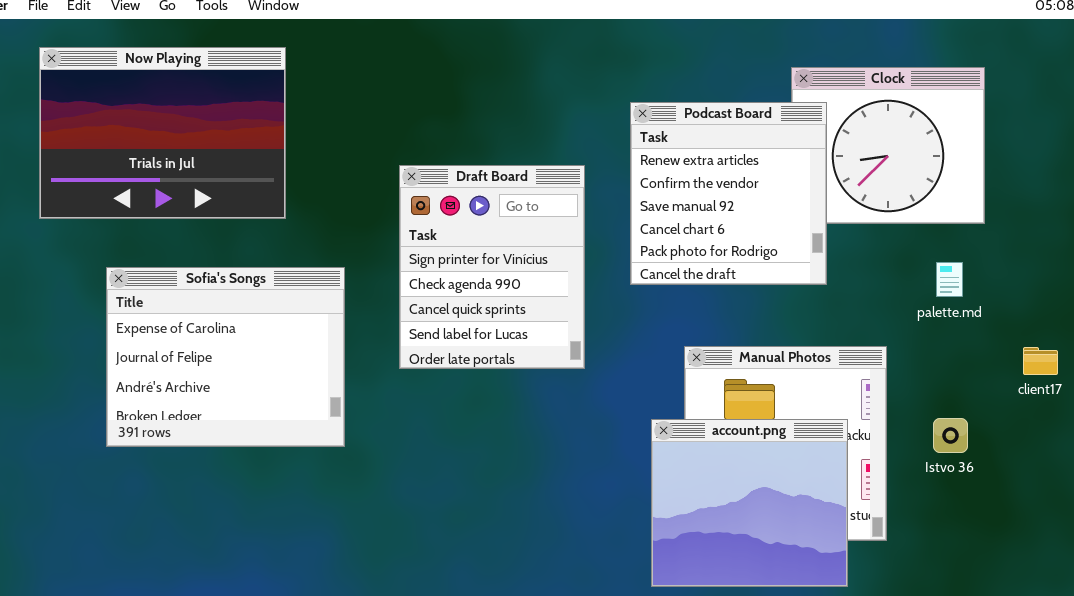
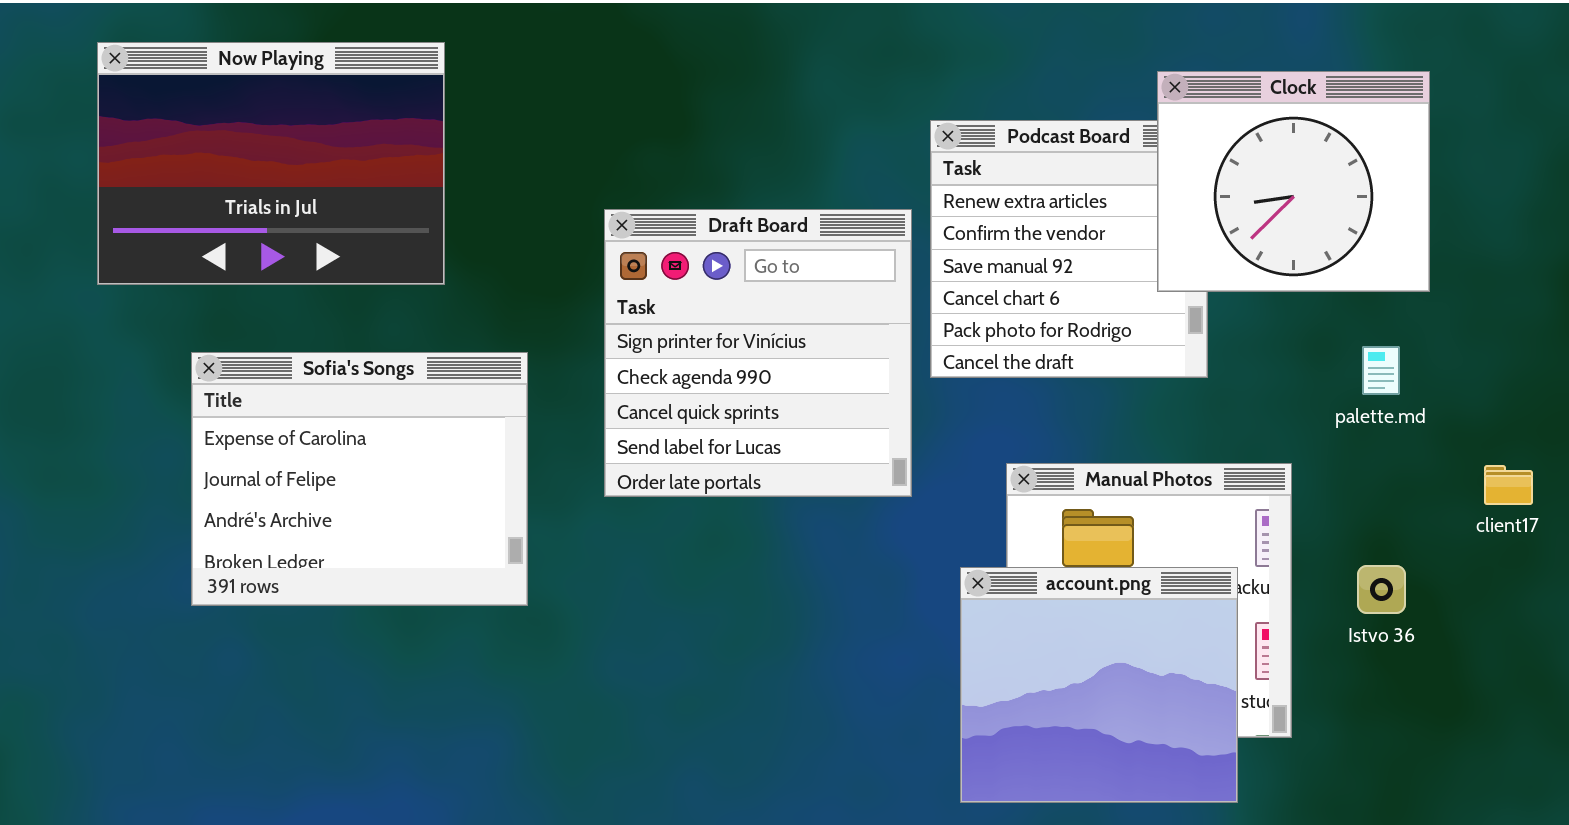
Clock: [791,67,985,224] -> [1157,71,1430,292], raised
Draft Board: [399,165,585,369] -> [604,209,912,497], resized

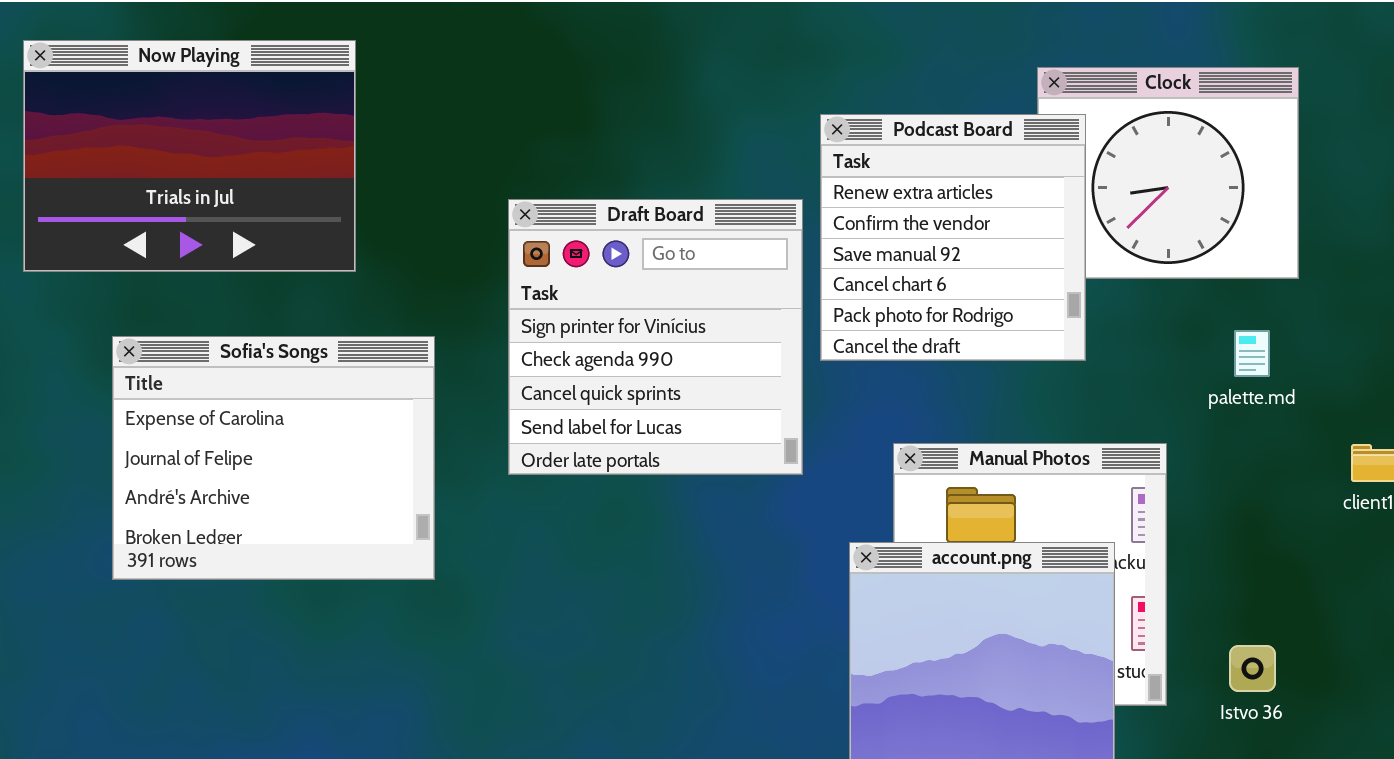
Podcast Board: [930,120,1208,378] -> [820,114,1086,361], raised
Istvo 36: [1357,565,1406,614] -> [1229,645,1276,692], moved

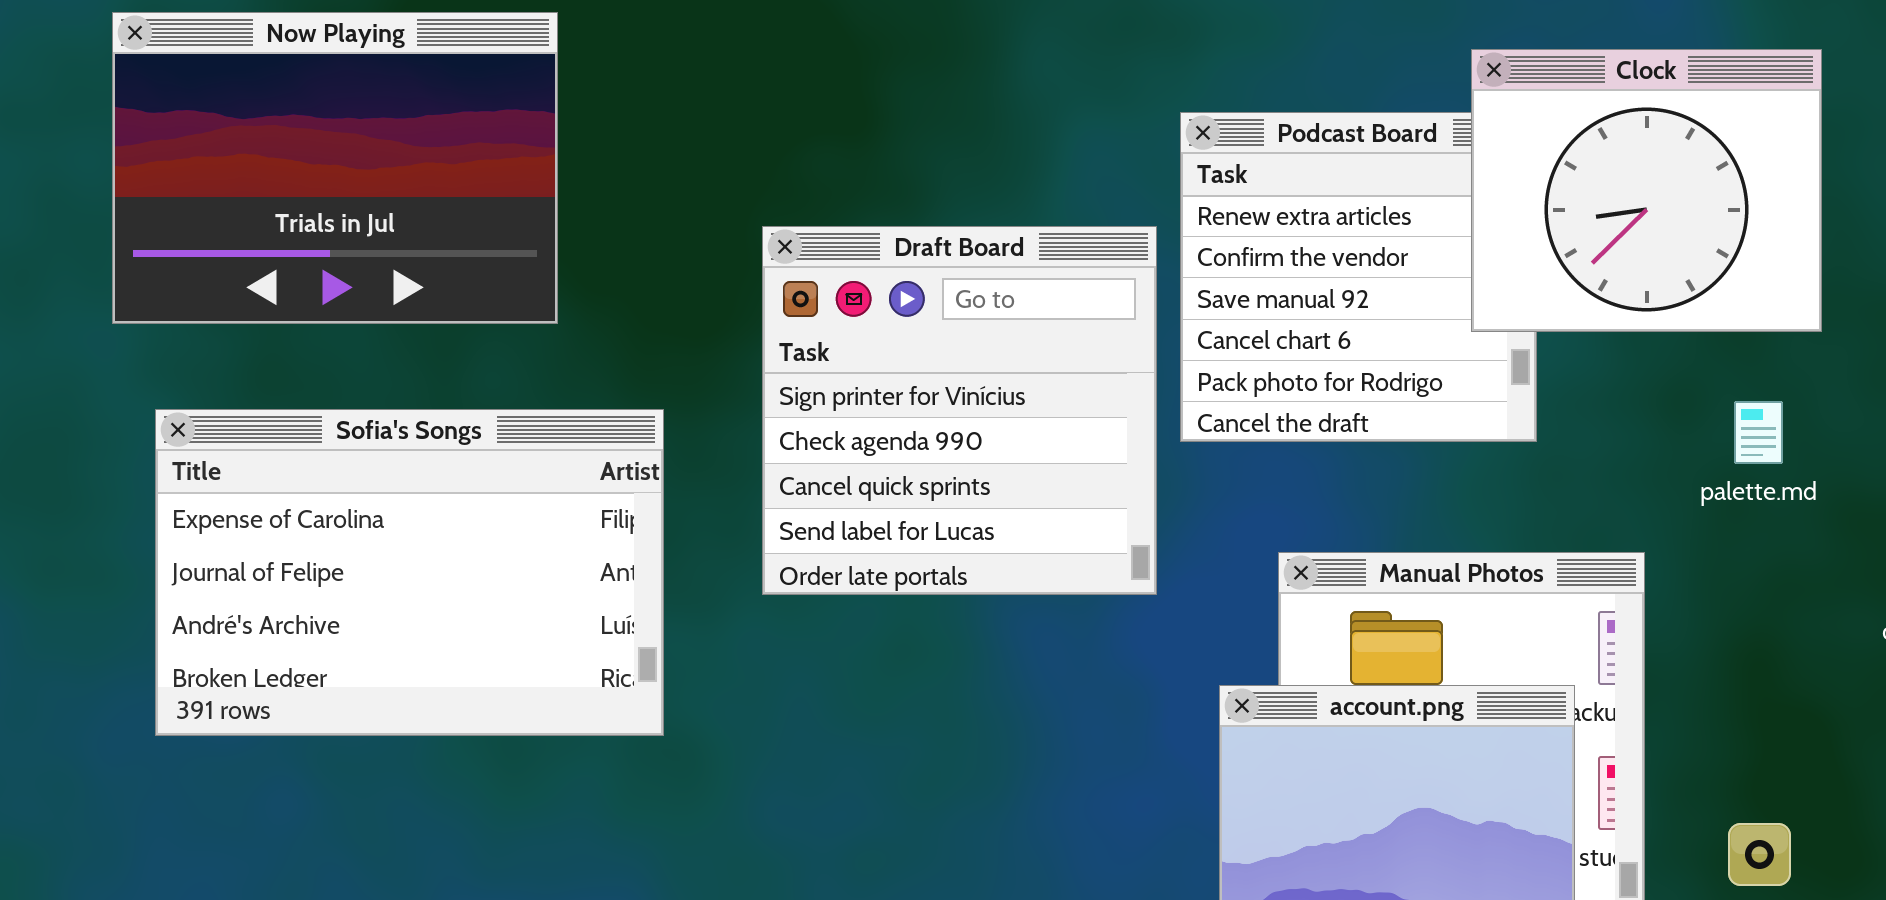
Clock: [1037,67,1299,279] -> [1471,49,1822,332], raised
Sofia's Songs: [112,336,435,580] -> [155,409,664,736], resized

